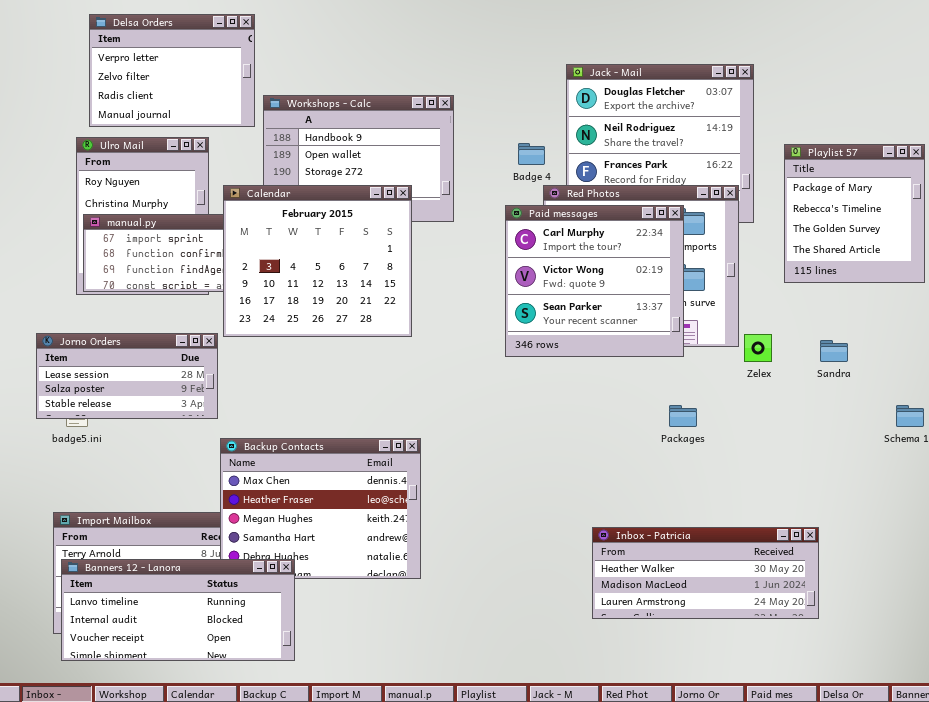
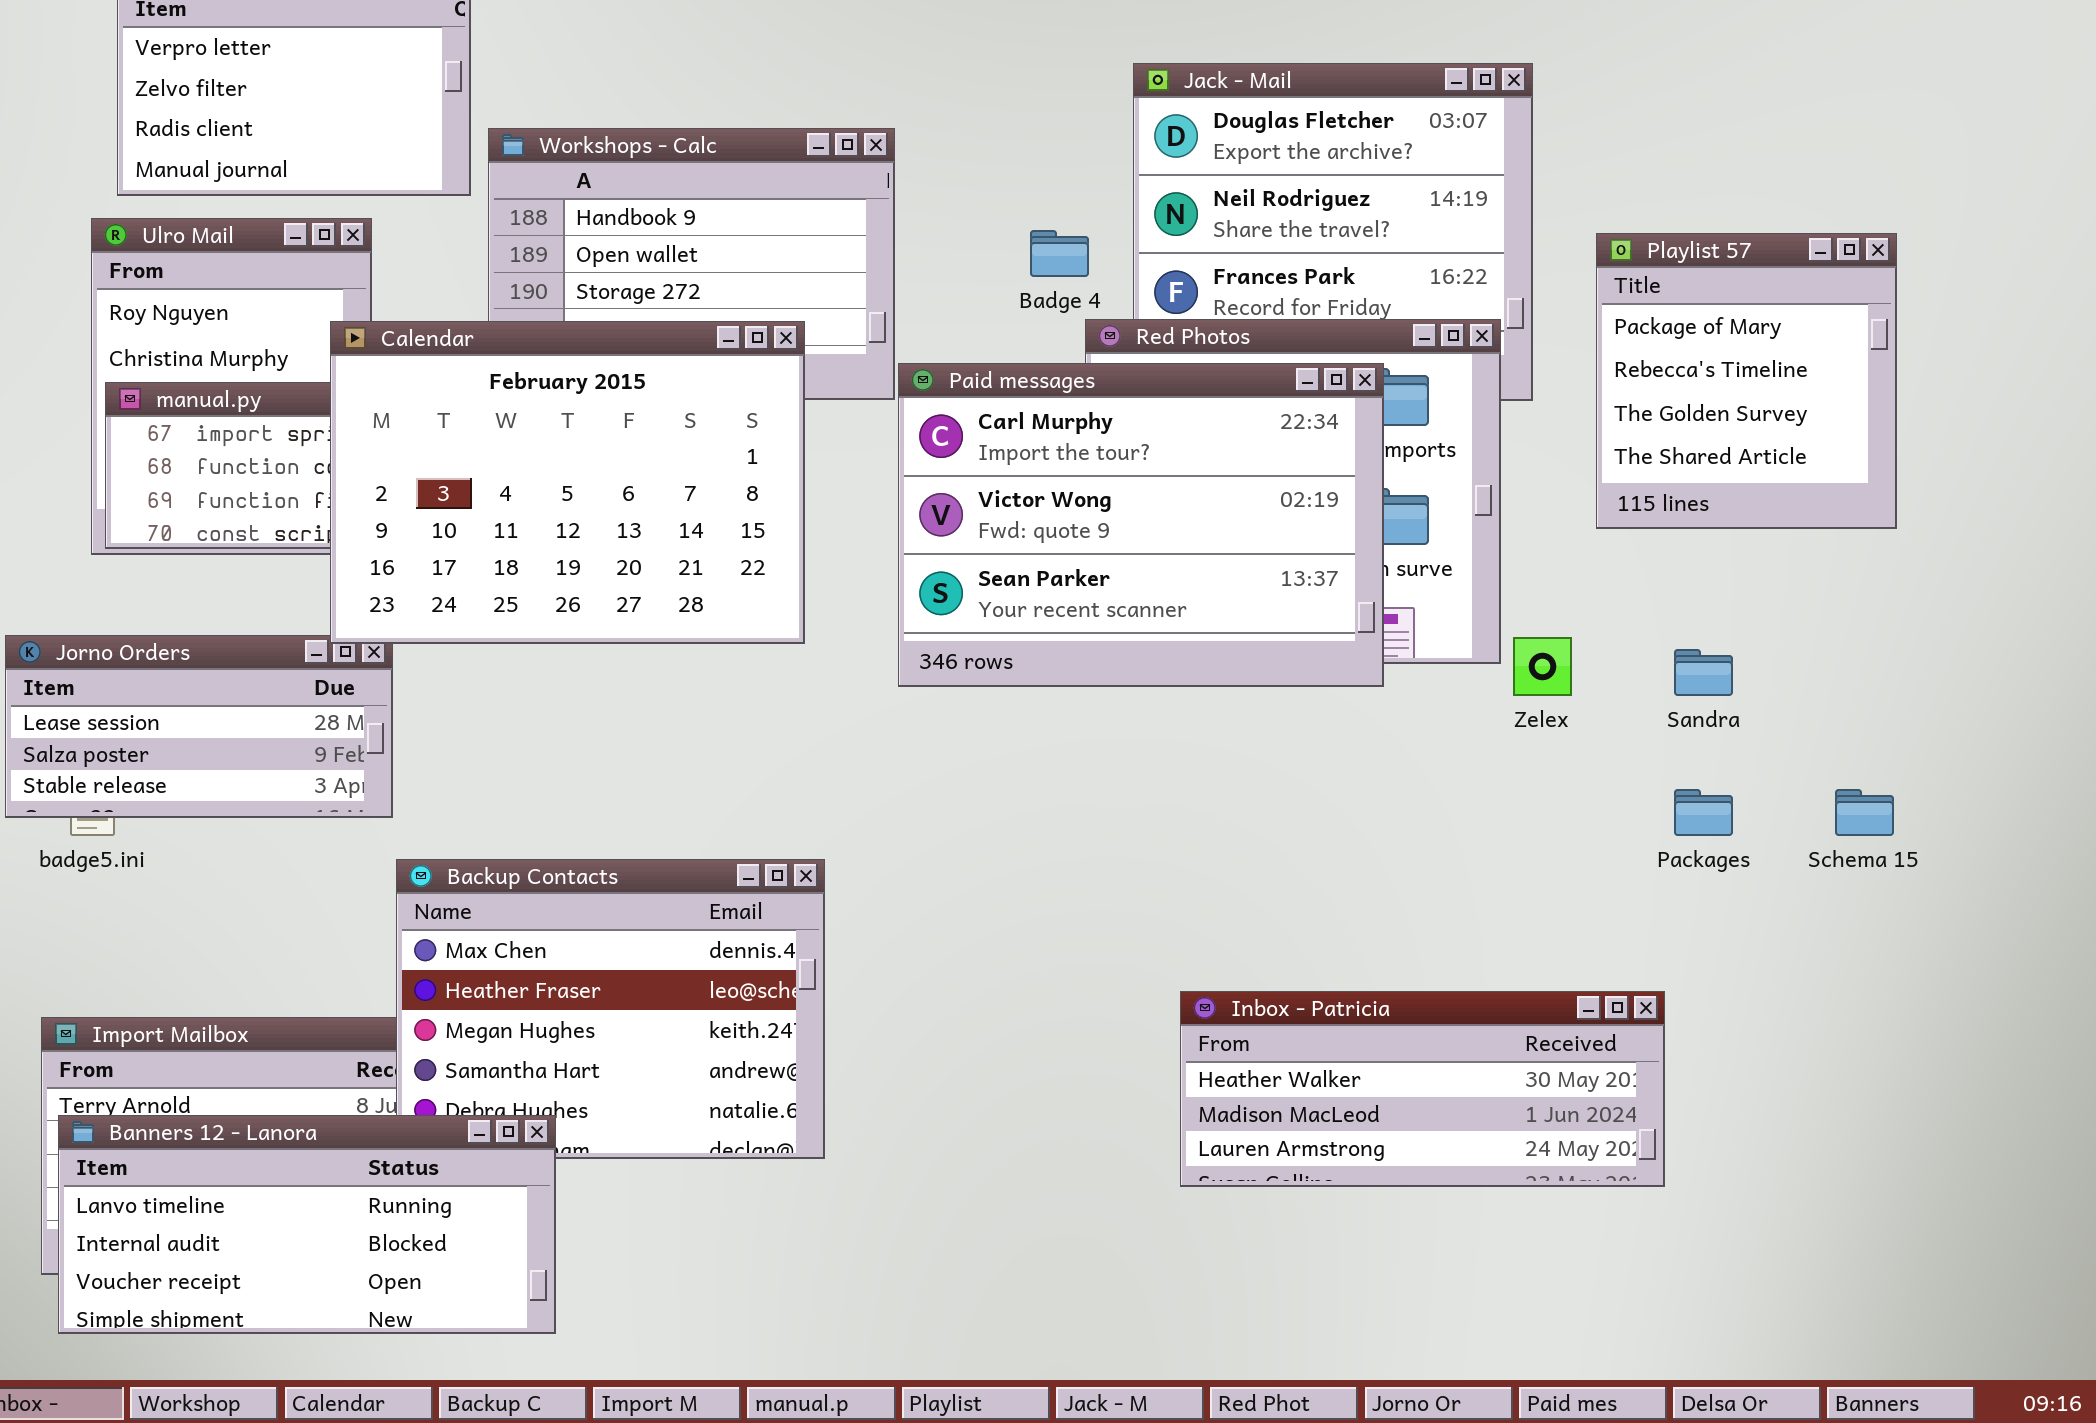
Calendar: [223,185,412,337] -> [330,321,805,644], resized
Paid messages: [505,205,684,357] -> [898,363,1384,687], resized
Packages: [669,405,697,427] -> [1674,789,1733,836], moved
Inbox - Patricia: [592,527,819,619] -> [1180,991,1665,1187], moved

